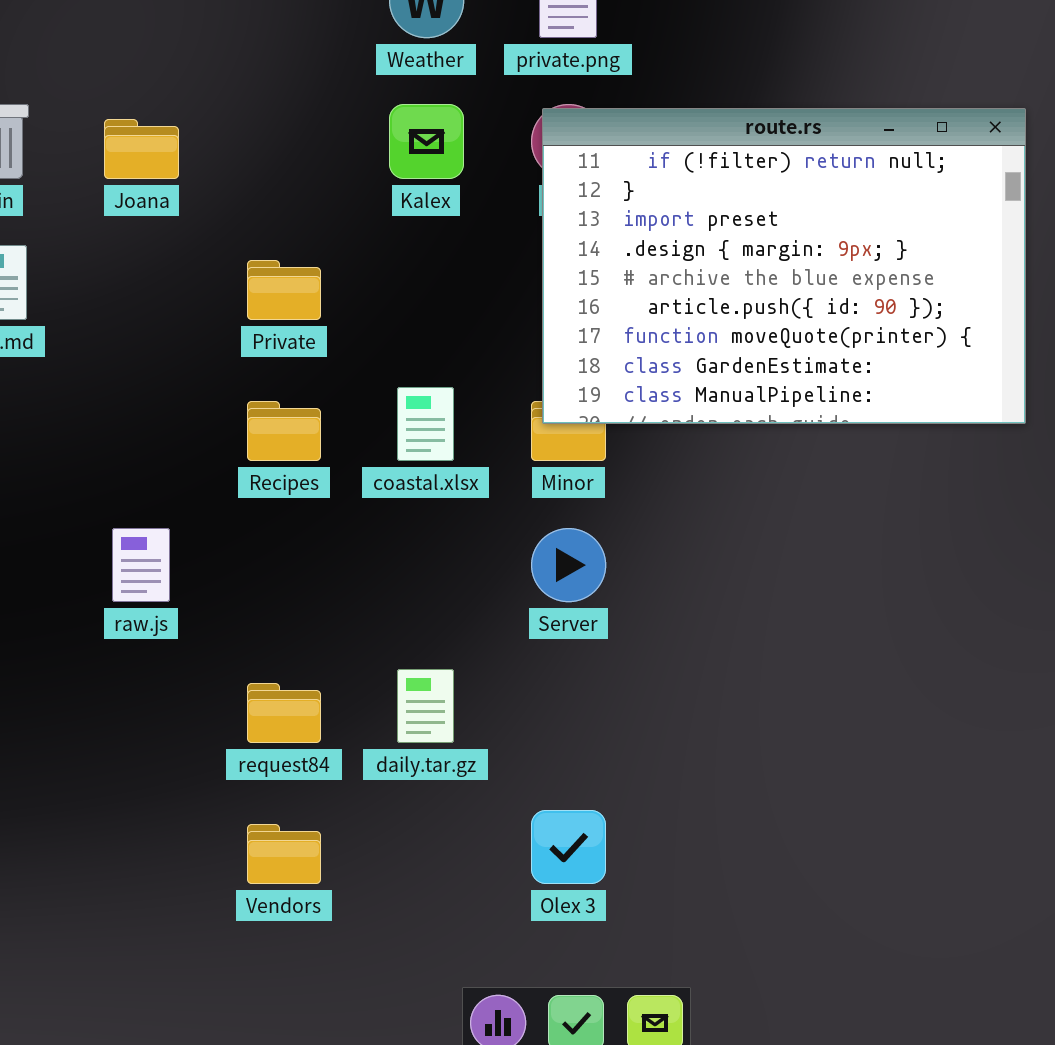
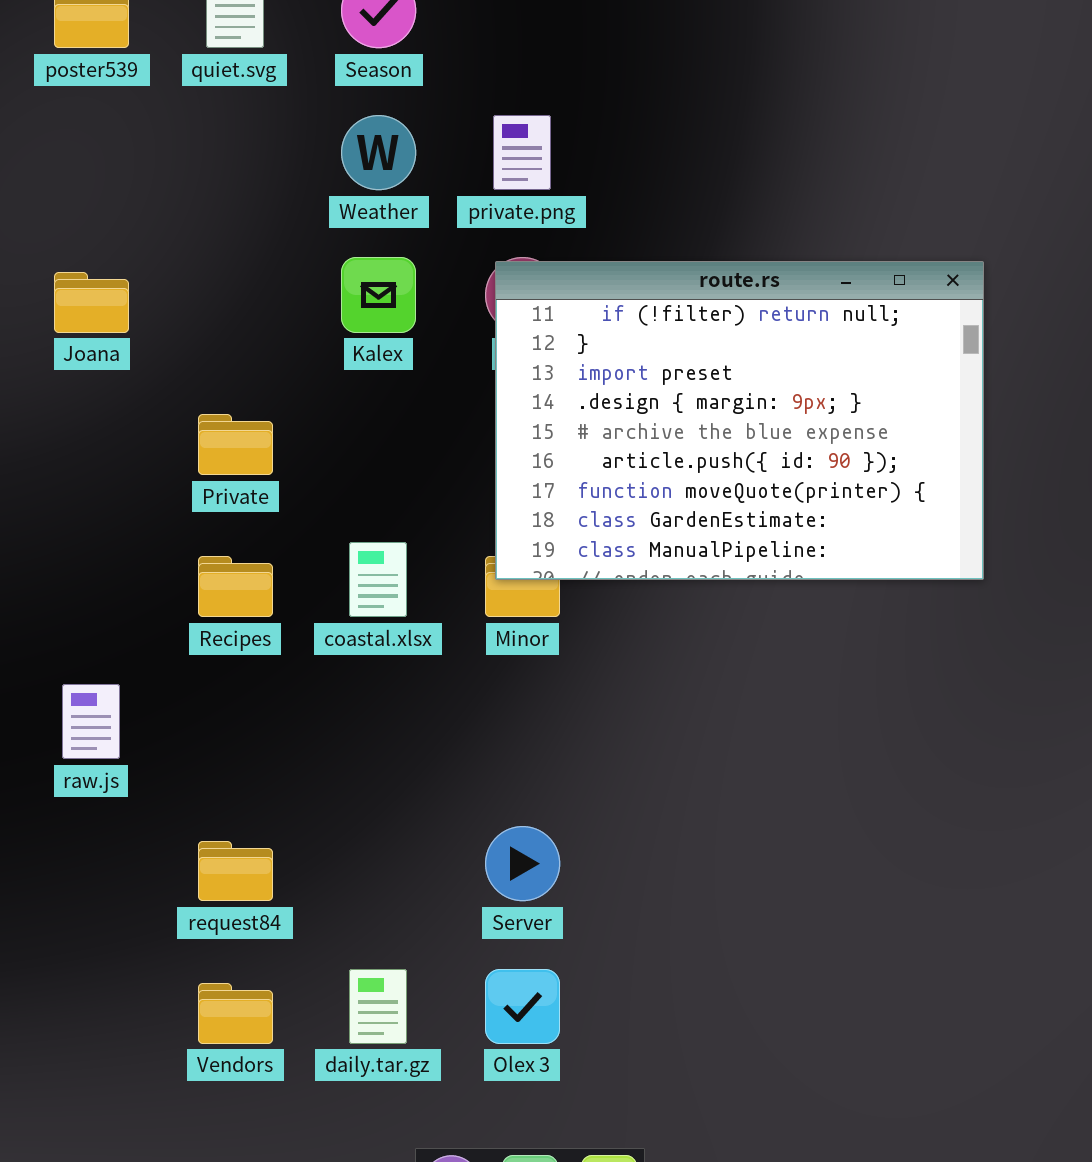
Server: [531,528,606,602] -> [485,826,560,901], moved
daily.tar.gz: [397,669,454,743] -> [349,969,407,1044], moved

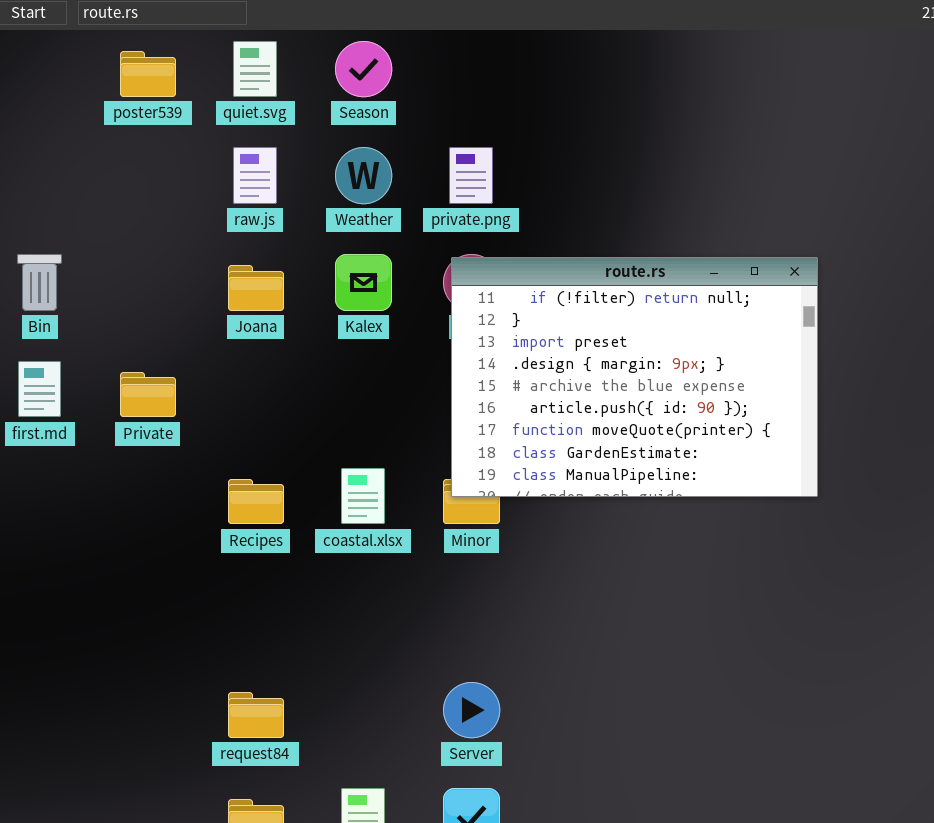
Joana: [54,272,129,333] -> [228,265,284,311], moved
Private: [198,414,273,475] -> [120,372,176,417], moved
raw.js: [62,684,120,759] -> [233,147,277,204], moved

